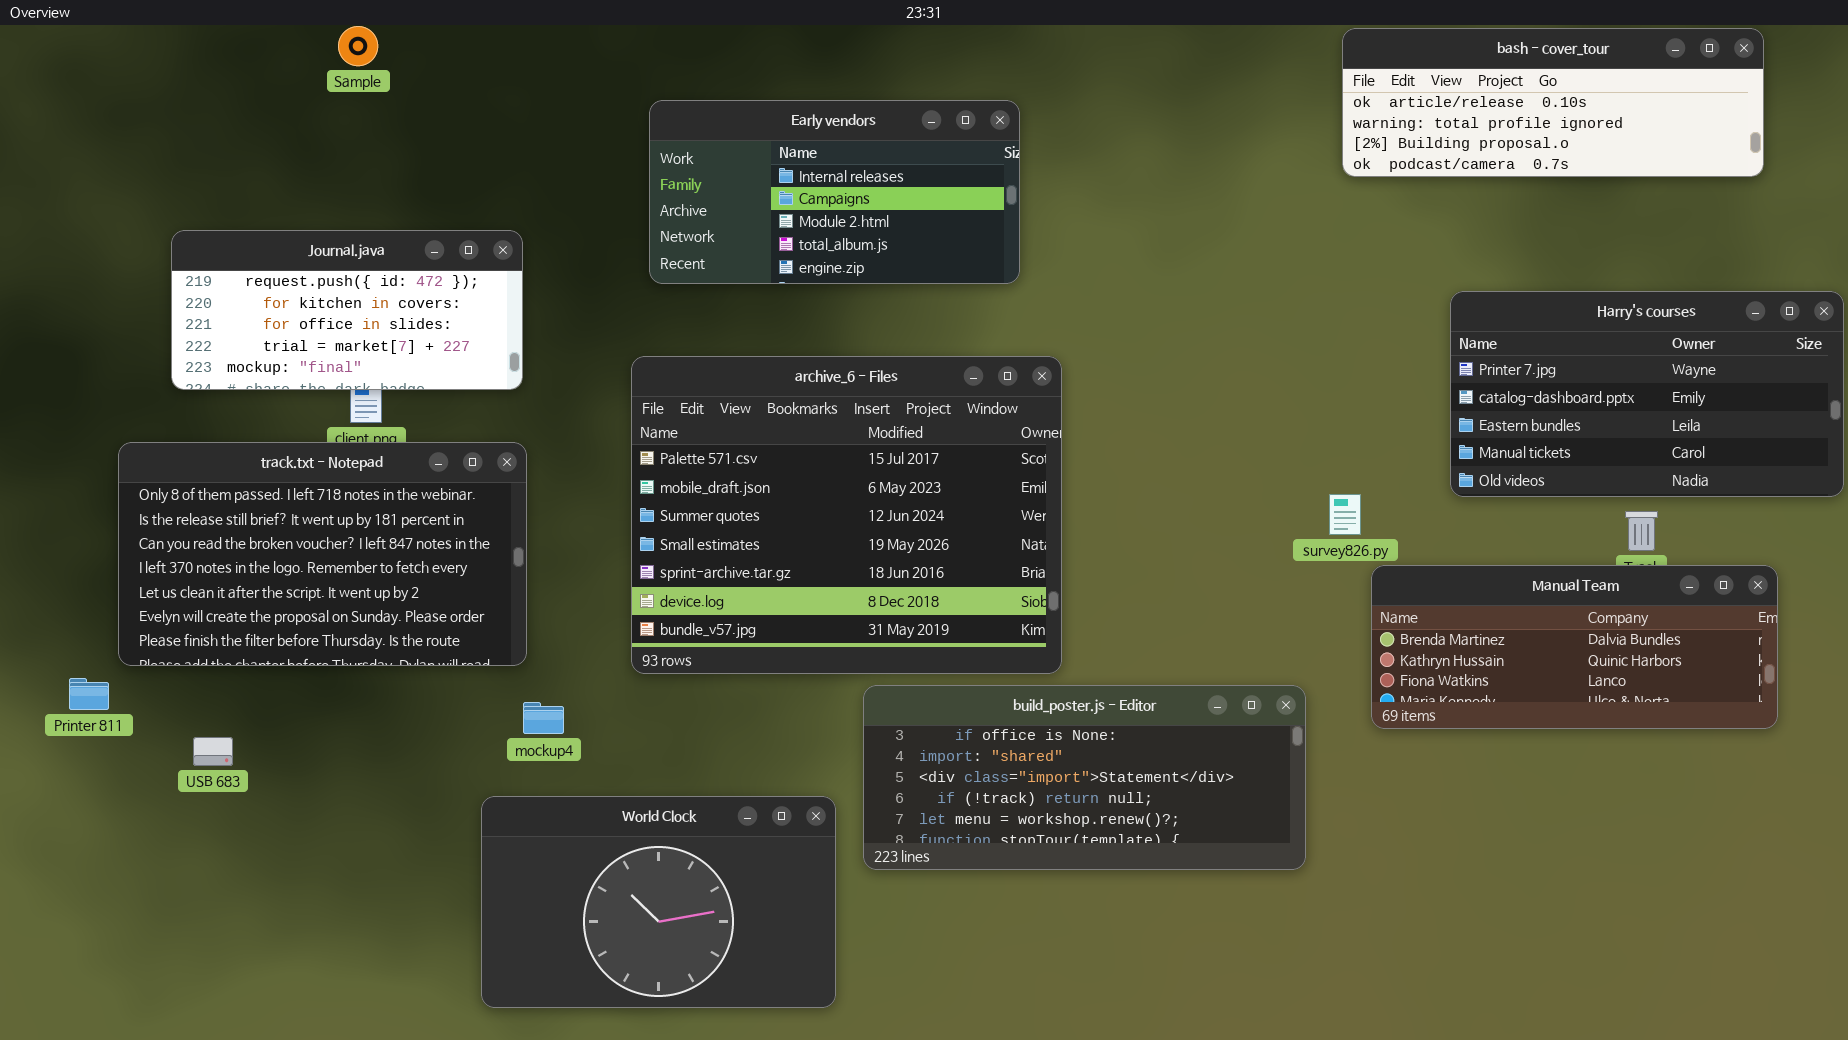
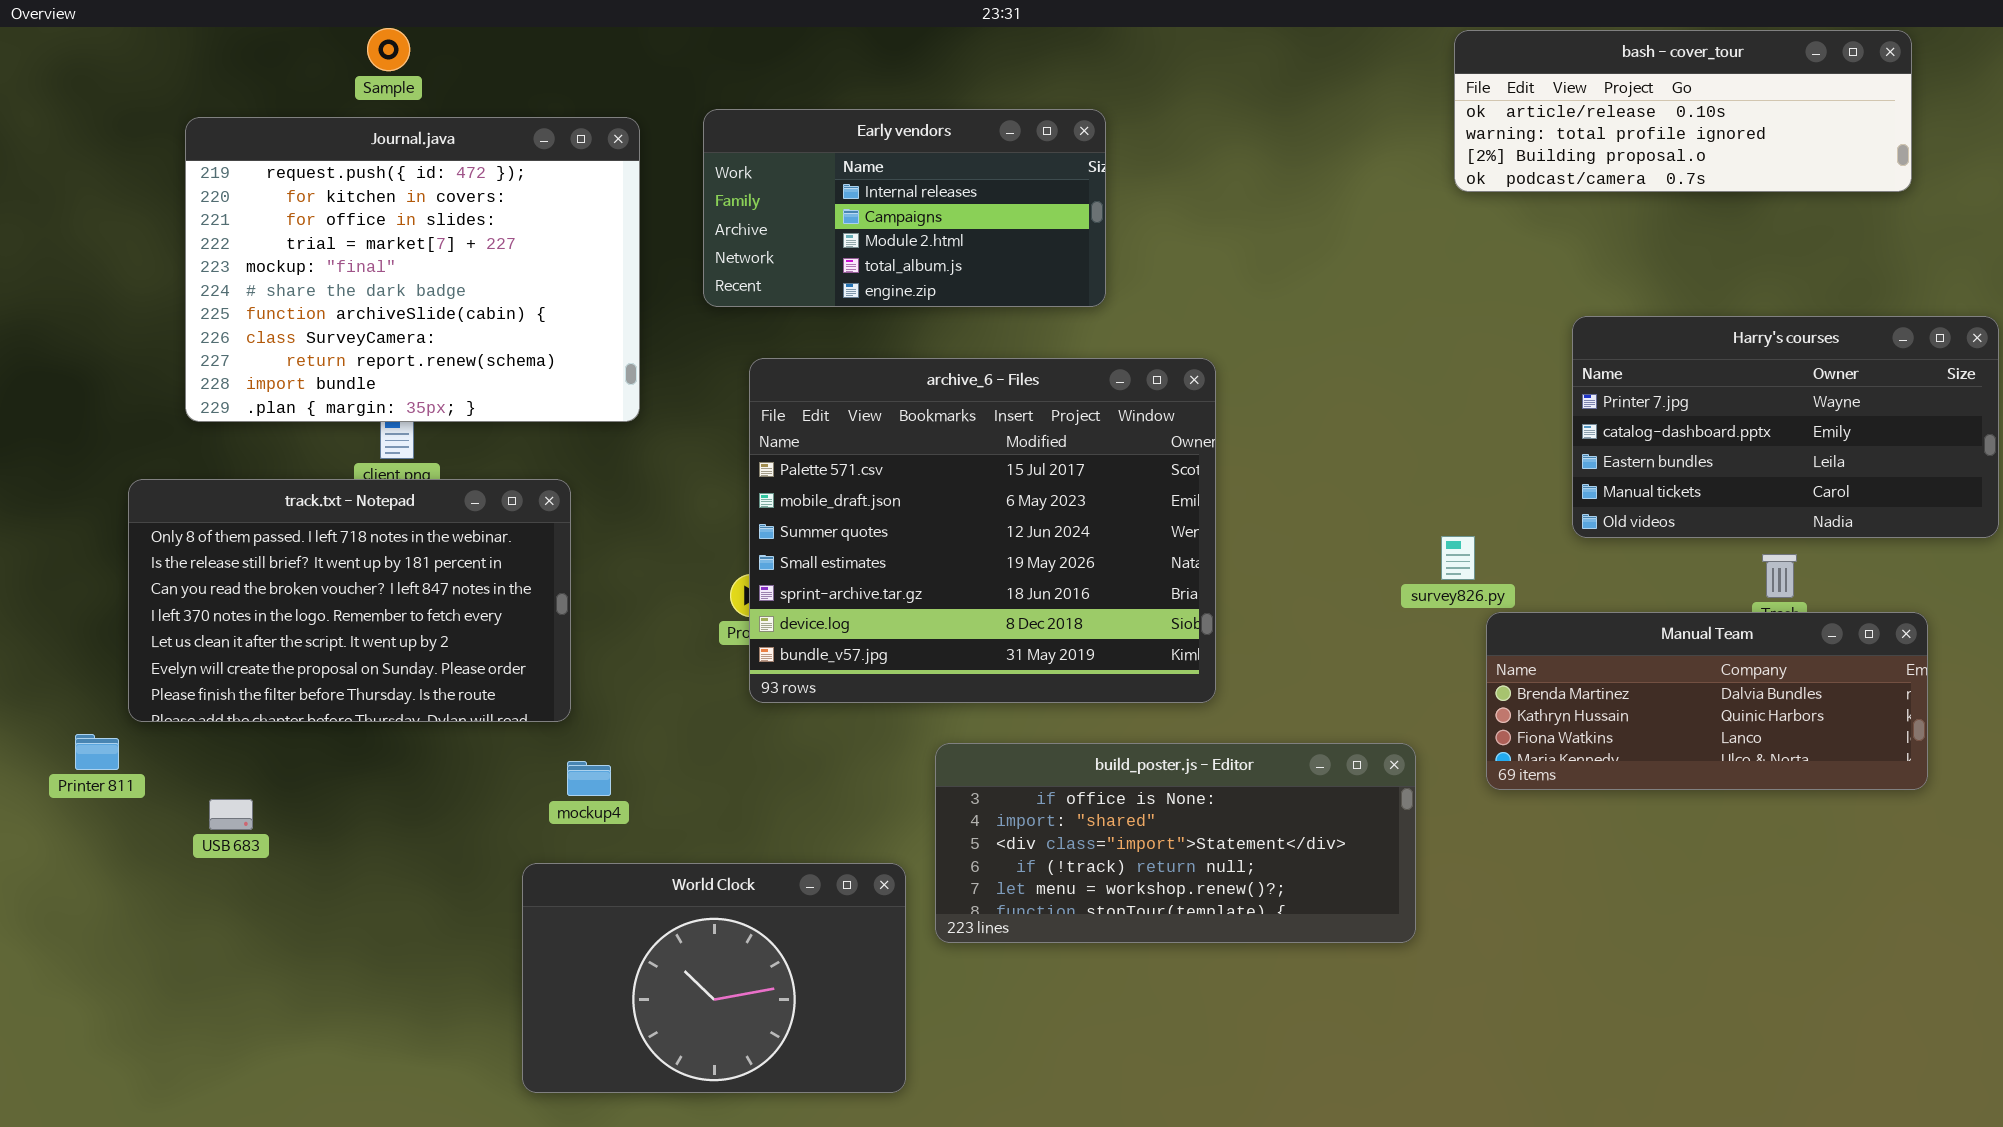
Journal.java: [171,230,523,390] -> [185,117,640,422], resized
archive_6 - Files: [631,356,1062,674] -> [749,358,1216,703], moved

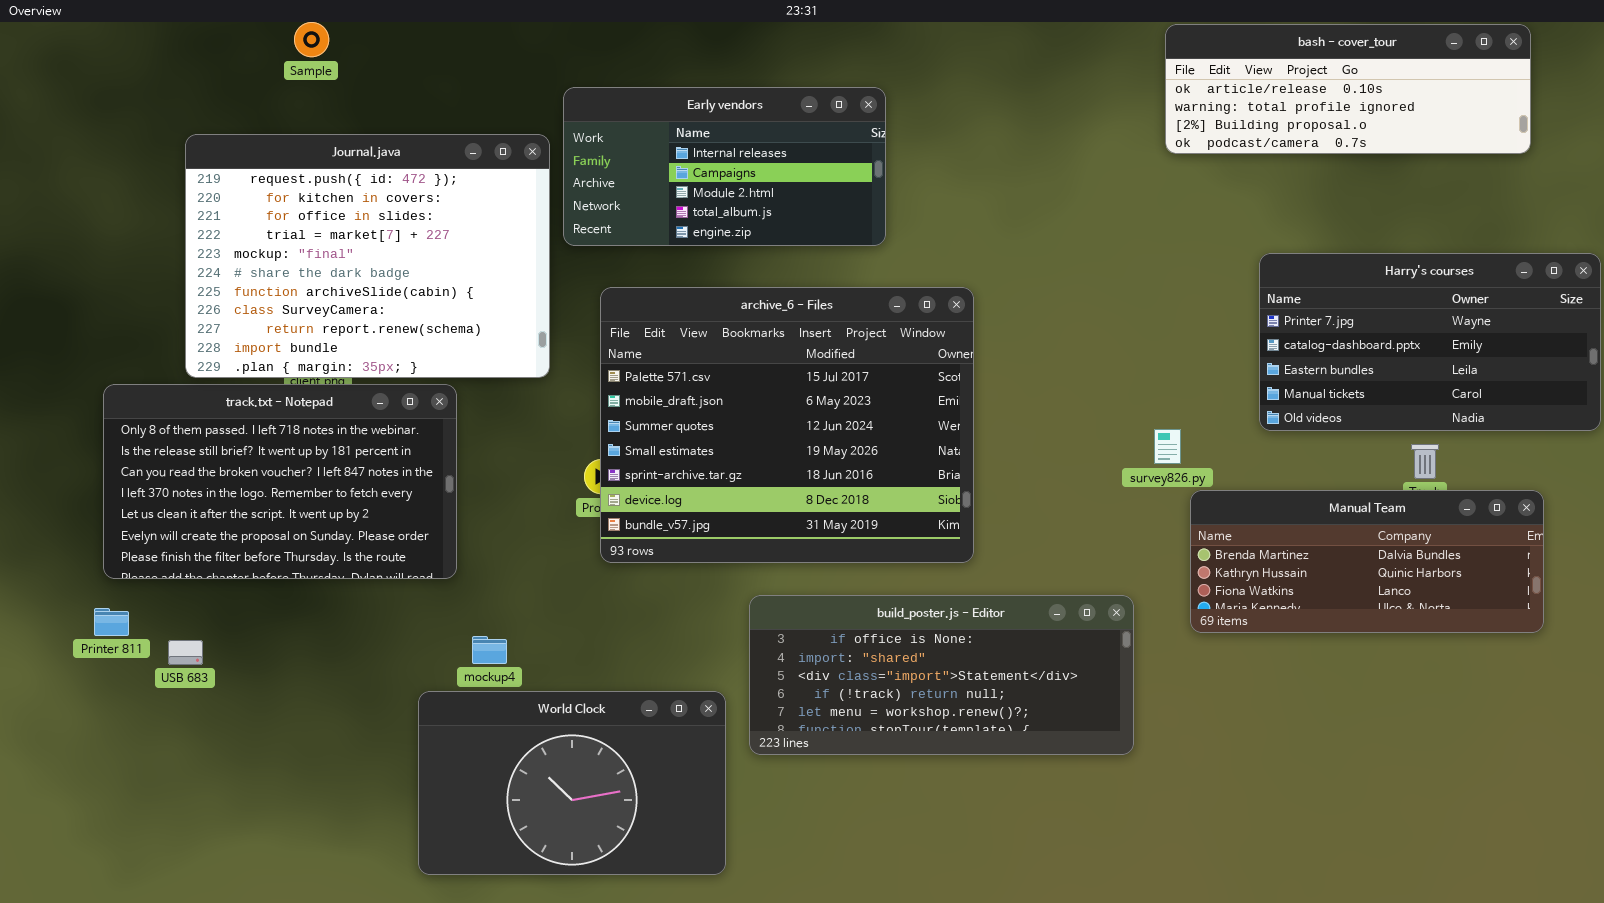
Journal.java: [185,117,640,422] -> [185,134,550,378], moved
Printer 811: [75,734,119,770] -> [94,608,129,636], moved
mockup4: [567,761,611,796] -> [472,636,507,664], moved

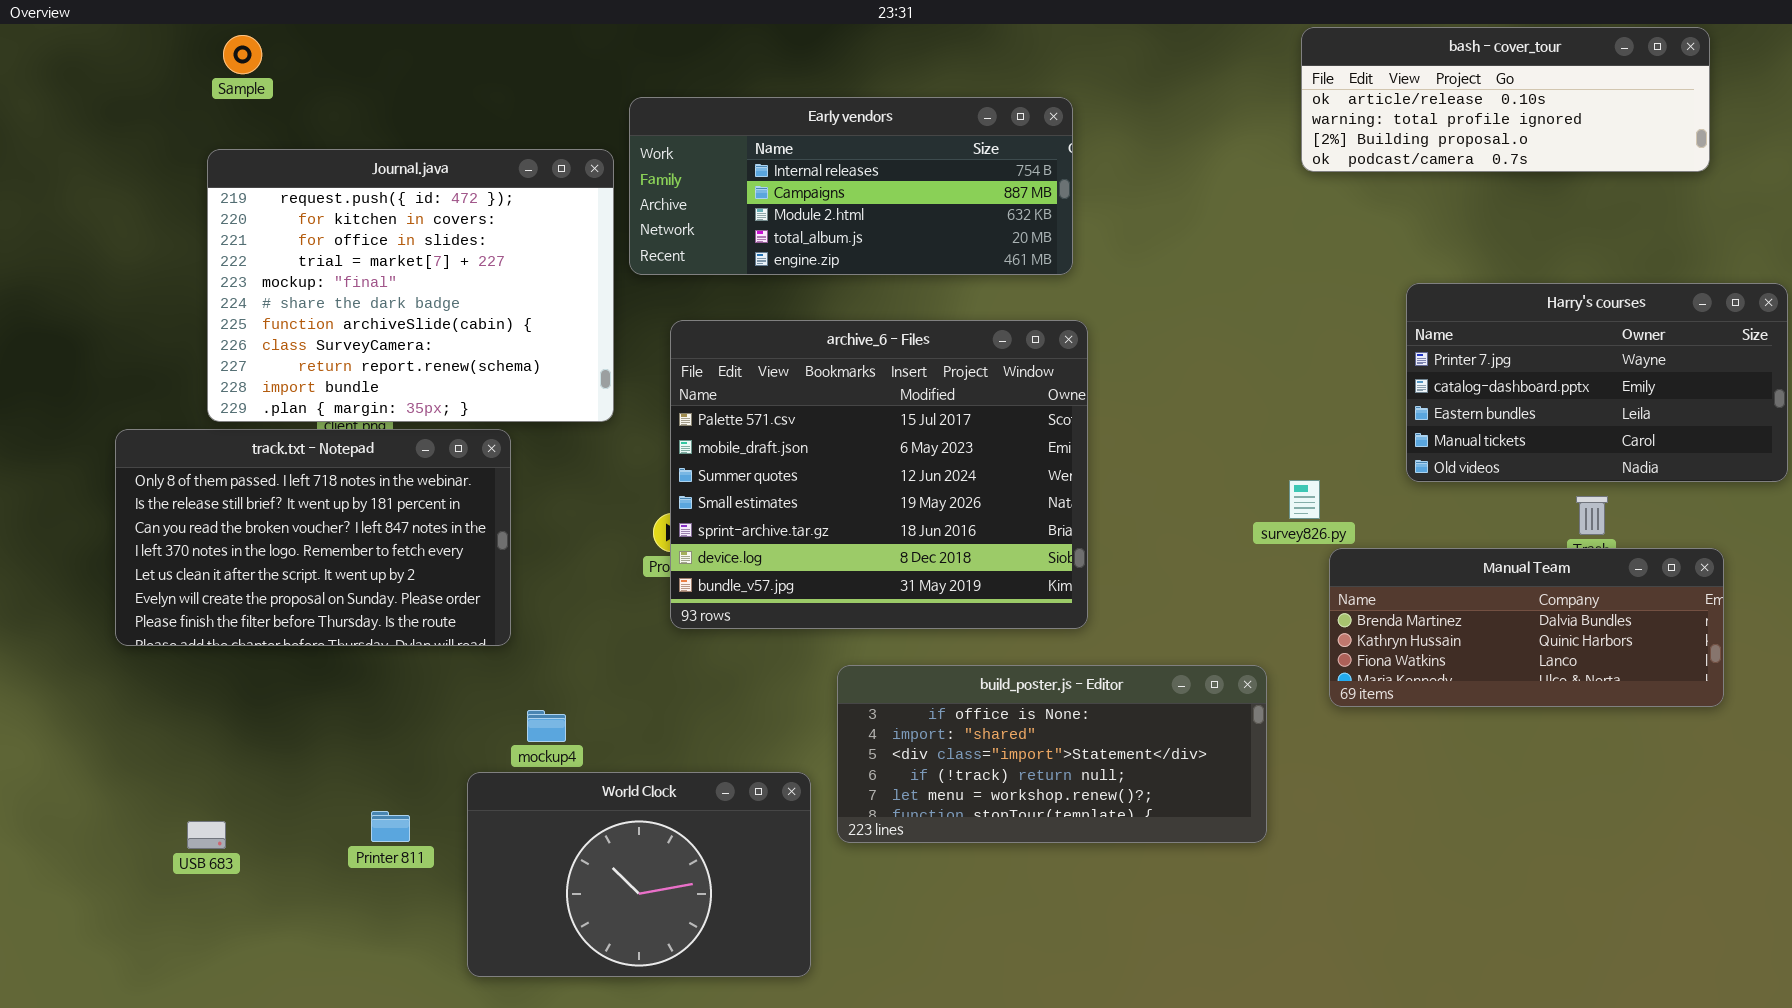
Sample: [294,22,329,57] -> [223,35,262,74], moved
Early vendors: [563,87,886,246] -> [629,97,1073,275], resized
Printer 811: [94,608,129,636] -> [371,811,410,842], moved
USB 683: [168,640,203,665] -> [187,821,226,849], moved

